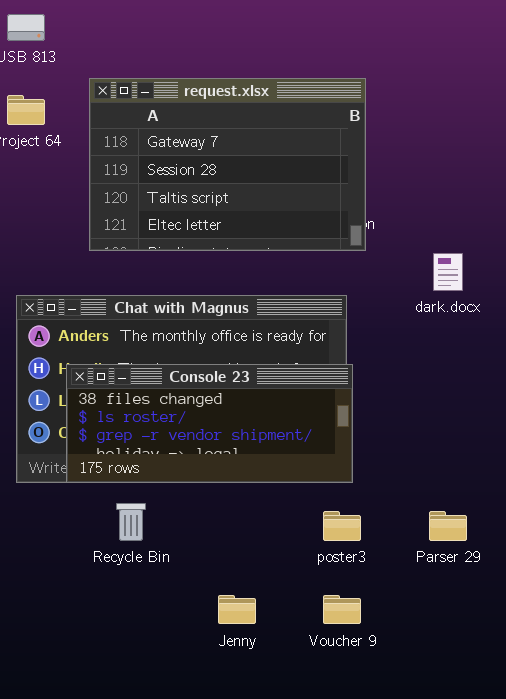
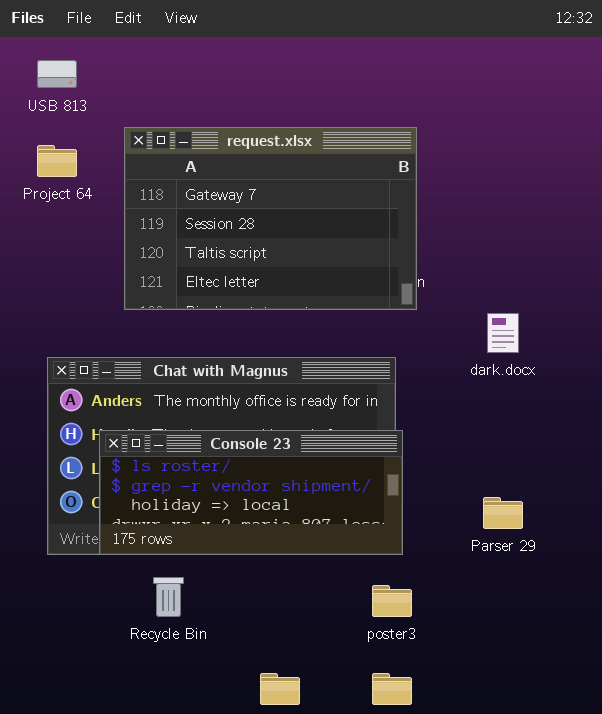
Console 23: [66,364,353,483] -> [99,430,403,555], scrolled down 1 row
Parser 29: [429,511,467,541] -> [483,497,523,529], moved

